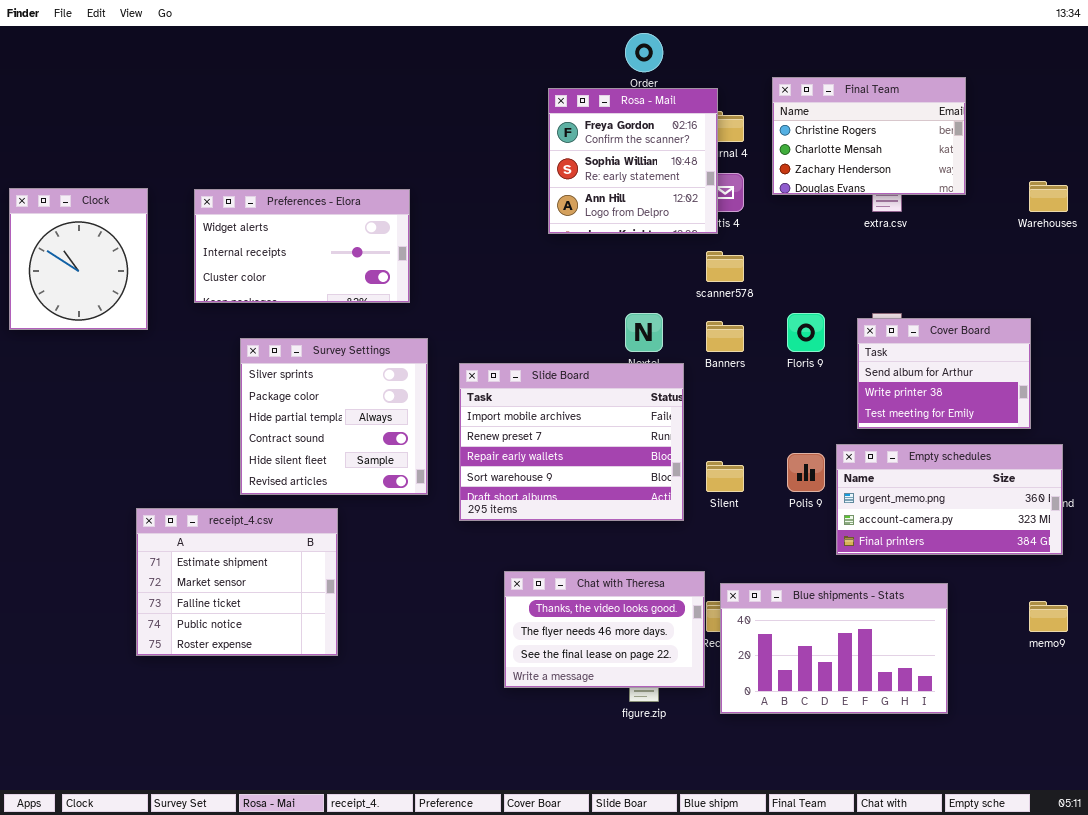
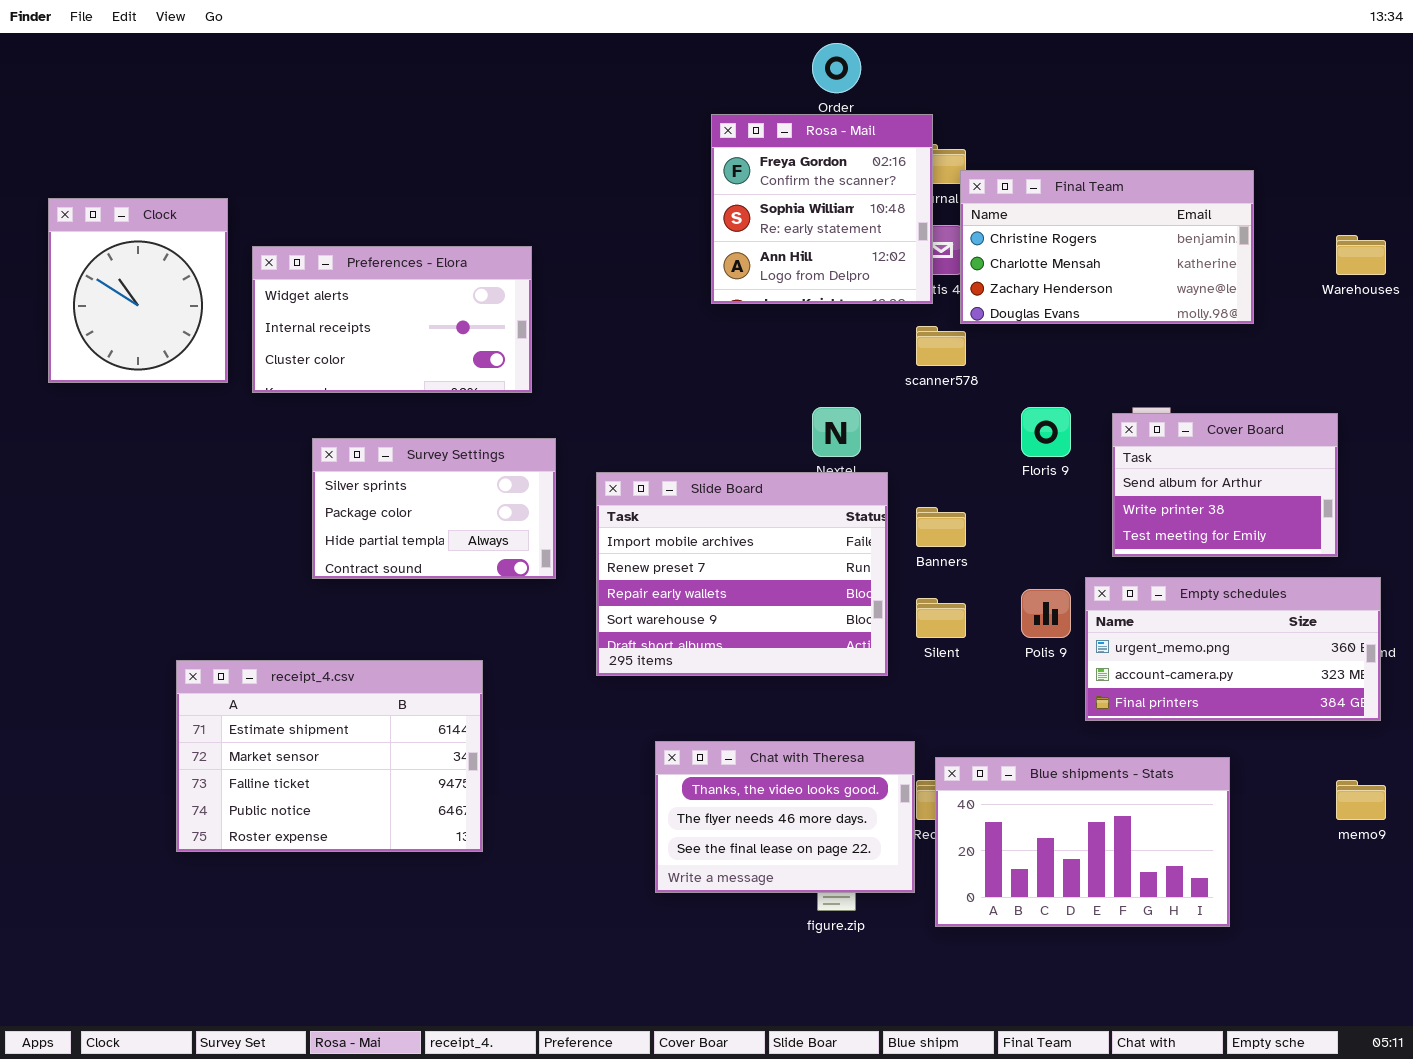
Final Team: [772,77,966,195] -> [960,170,1254,324], moved, resized
Clock: [9,188,148,330] -> [48,198,228,383], moved
Banners: [706,321,744,352] -> [916,507,966,547], moved
Survey Settings: [240,338,428,495] -> [312,438,556,579], resized
receipt_4.csv: [136,508,338,656] -> [176,660,483,852], resized

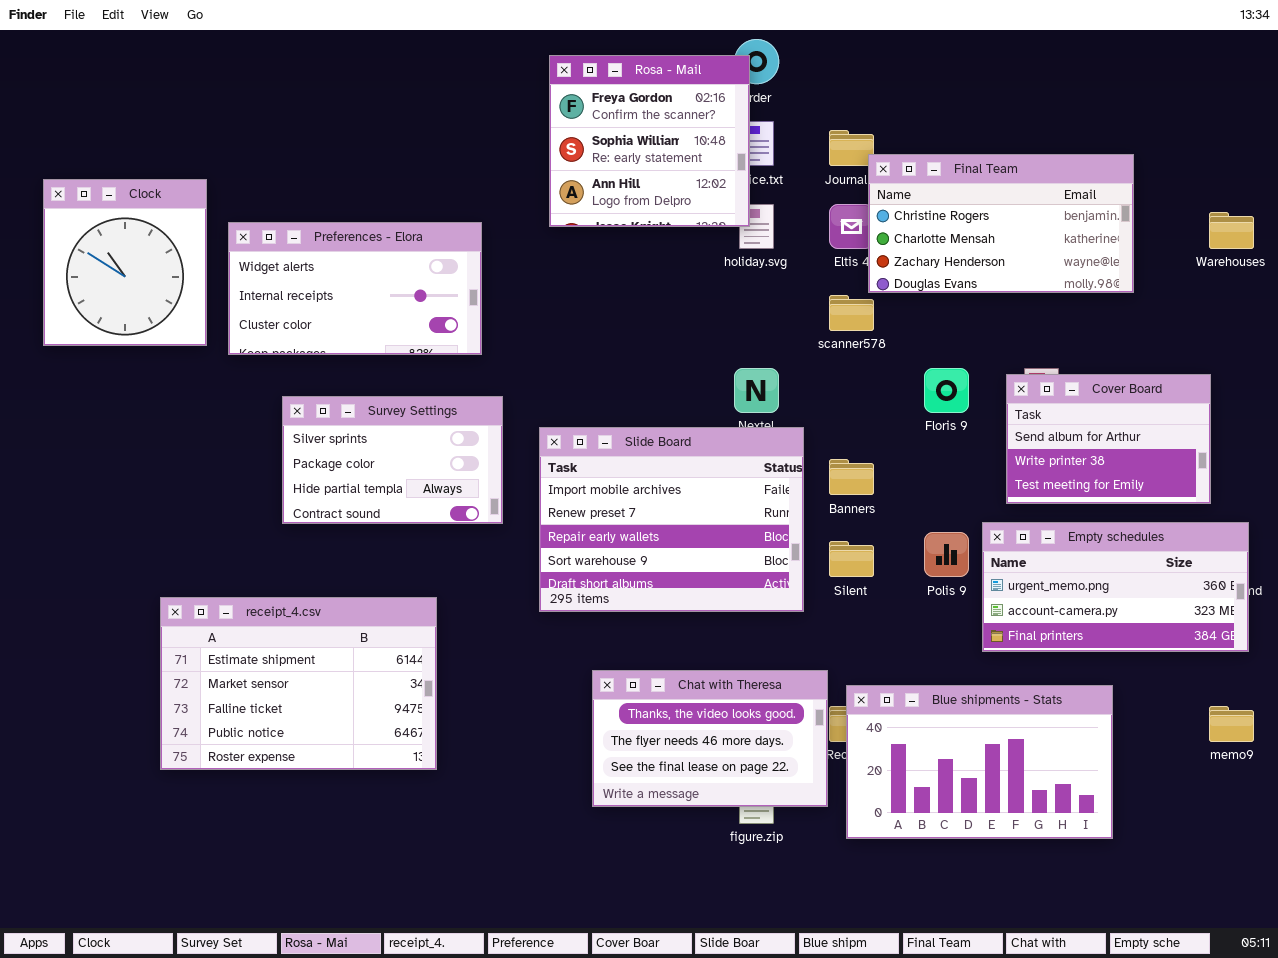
Rosa - Mail: [711,114,933,304] -> [549,55,750,227], moved

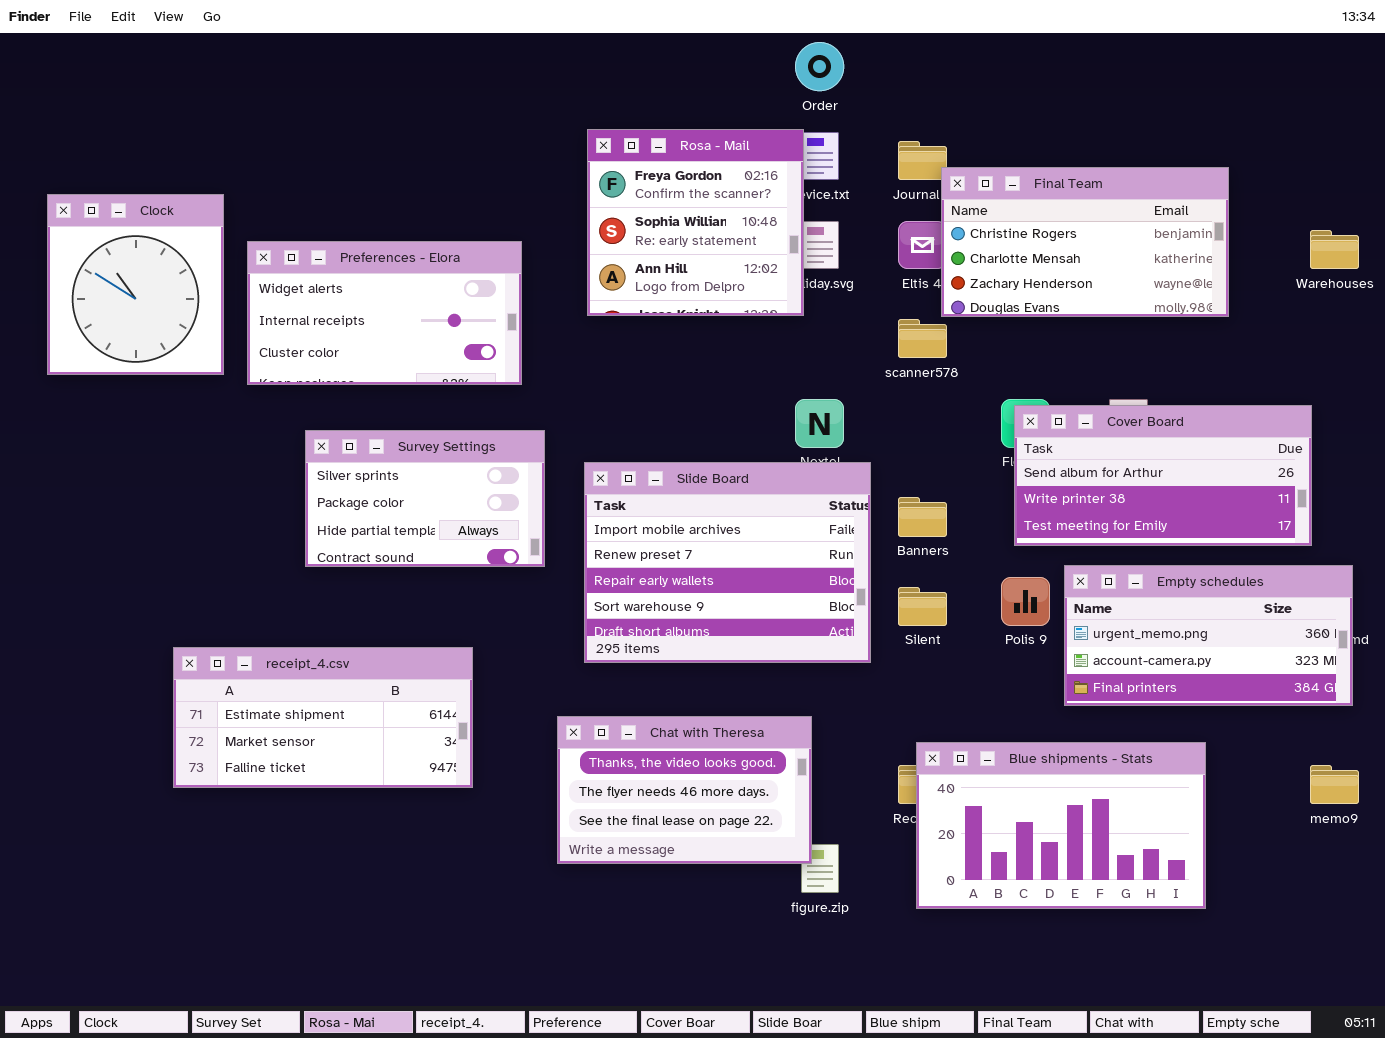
Rosa - Mail: [549,55,750,227] -> [587,129,804,316], moved
Cover Board: [1006,374,1211,504] -> [1014,405,1312,546], resized
receipt_4.csv: [160,597,437,770] -> [173,647,473,788], resized
Chat with Theresa: [592,670,828,807] -> [557,716,812,864], moved

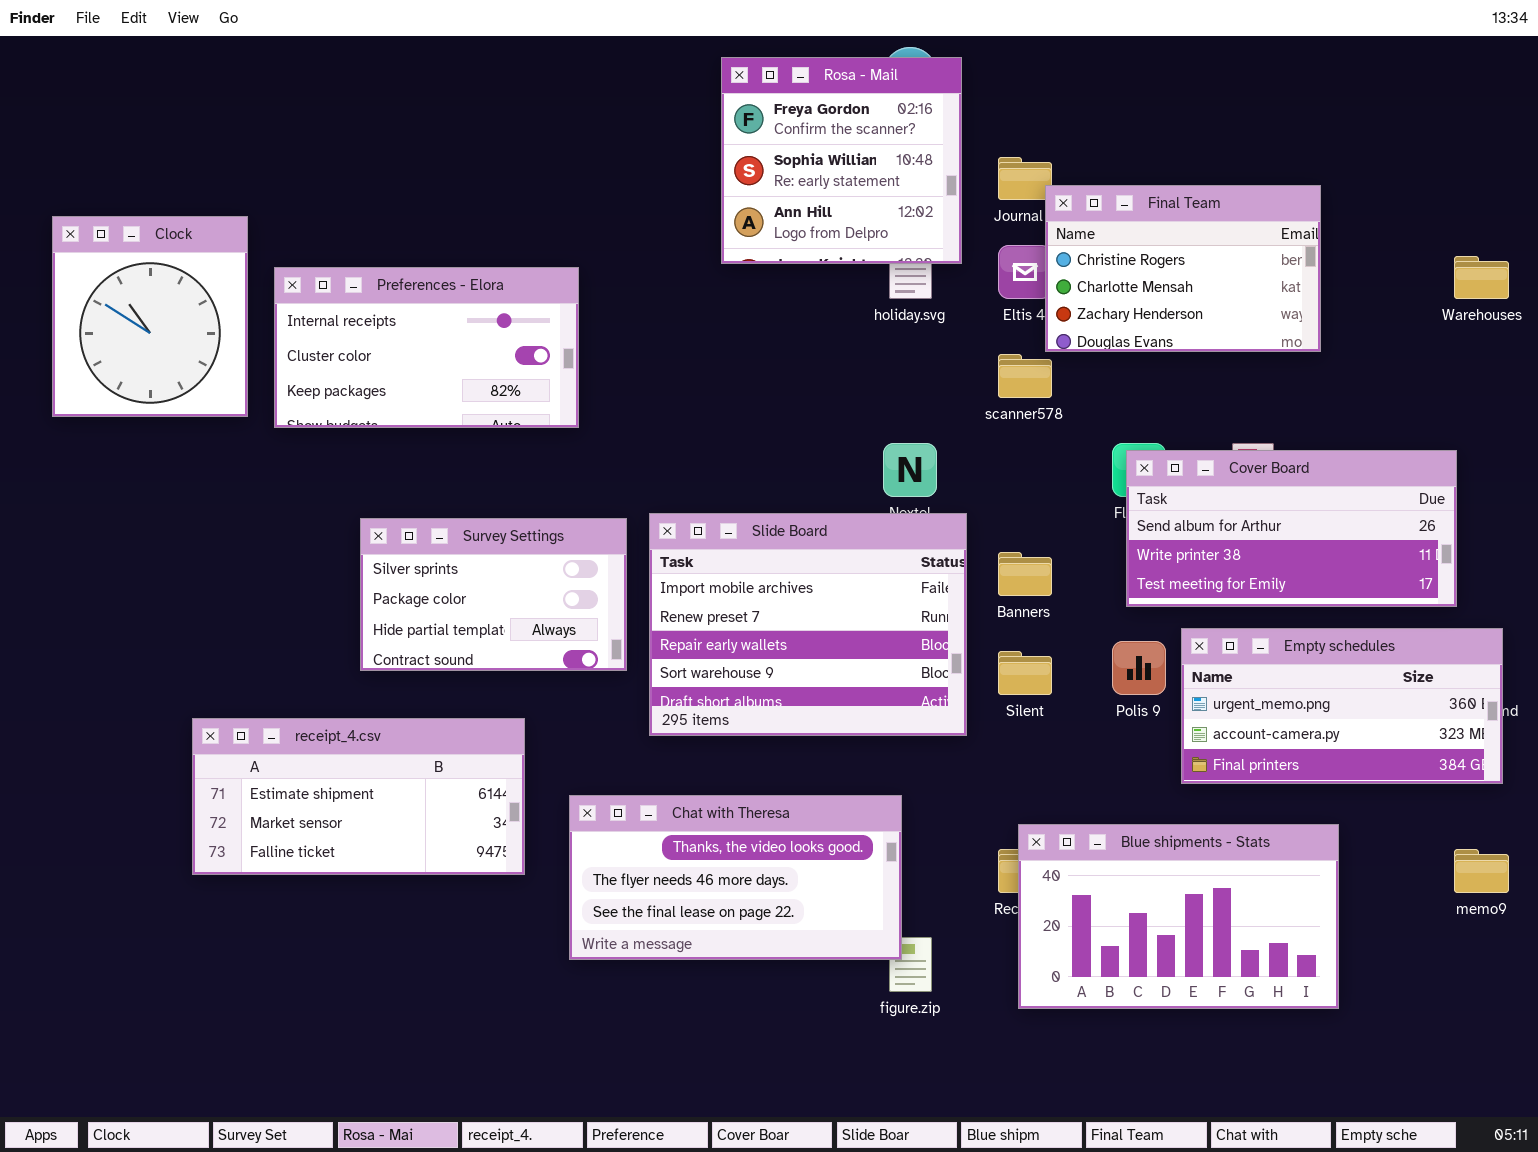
Rosa - Mail: [587,129,804,316] -> [721,57,962,264], moved
Final Team: [941,167,1229,317] -> [1045,185,1321,352], resized
Preferences - Elora: [247,241,522,385] -> [274,267,579,428], scrolled down 1 row
Survey Settings: [305,430,545,567] -> [360,518,627,671], moved
Chat with Theresa: [557,716,812,864] -> [569,795,902,960], resized

